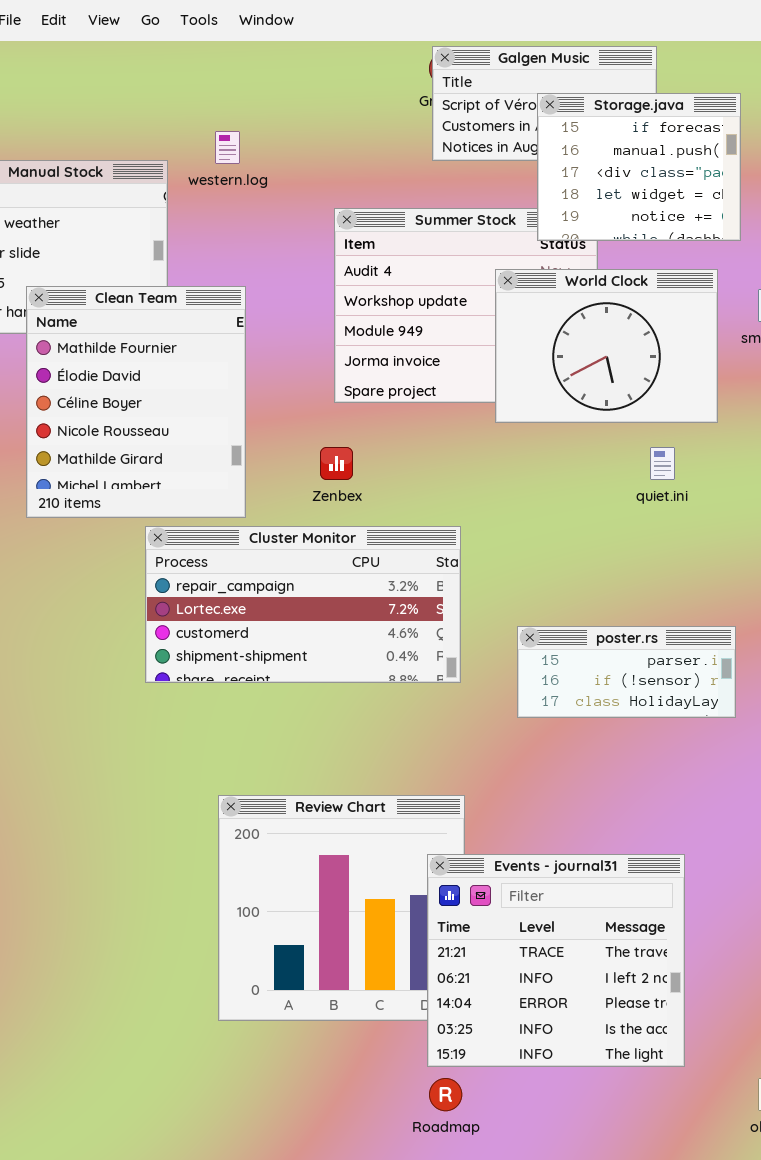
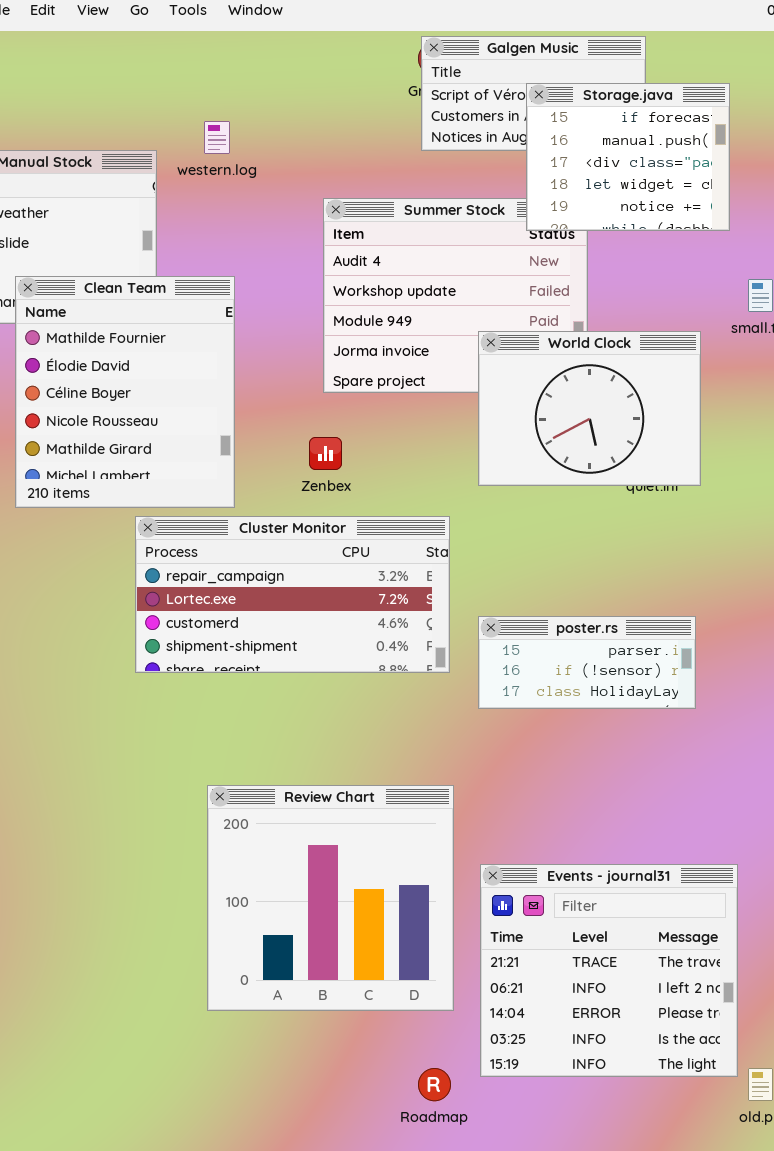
World Clock: [495,269,718,423] -> [478,331,701,486], moved
poster.rs: [517,626,736,718] -> [478,616,696,709], moved
Events - journal31: [427,854,685,1067] -> [480,864,738,1077], moved

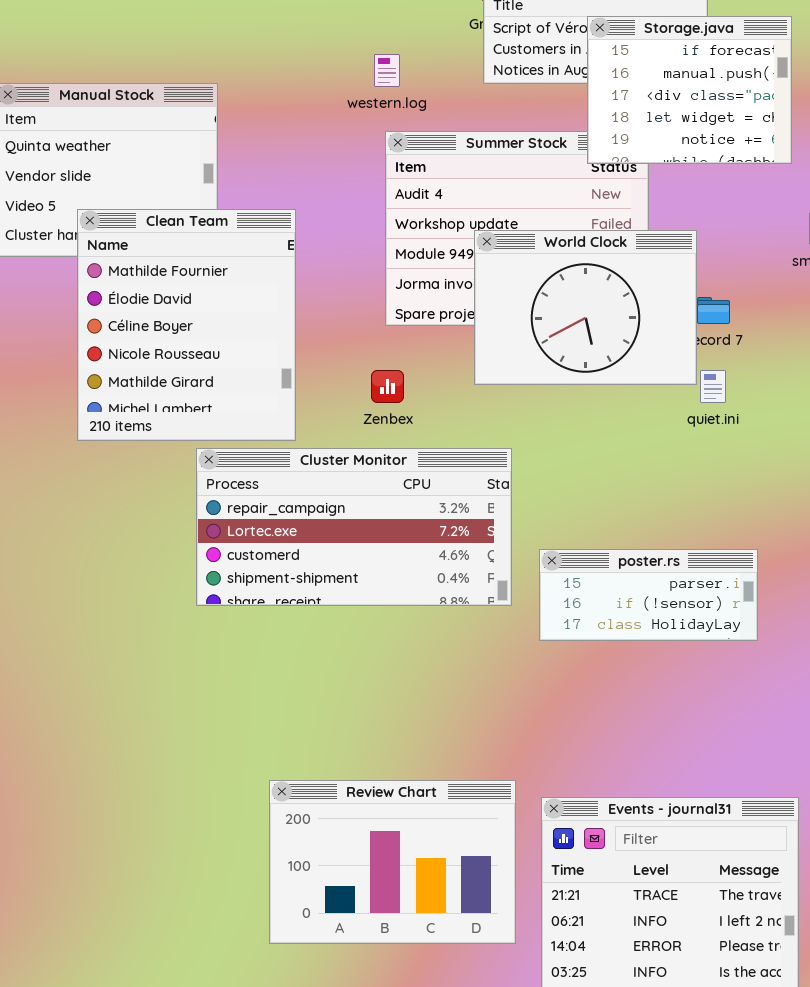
western.log: [204,121,230,154] -> [374,54,400,87], moved
World Clock: [478,331,701,486] -> [474,230,697,385], moved
Review Chart: [207,785,454,1011] -> [269,780,516,944], resized

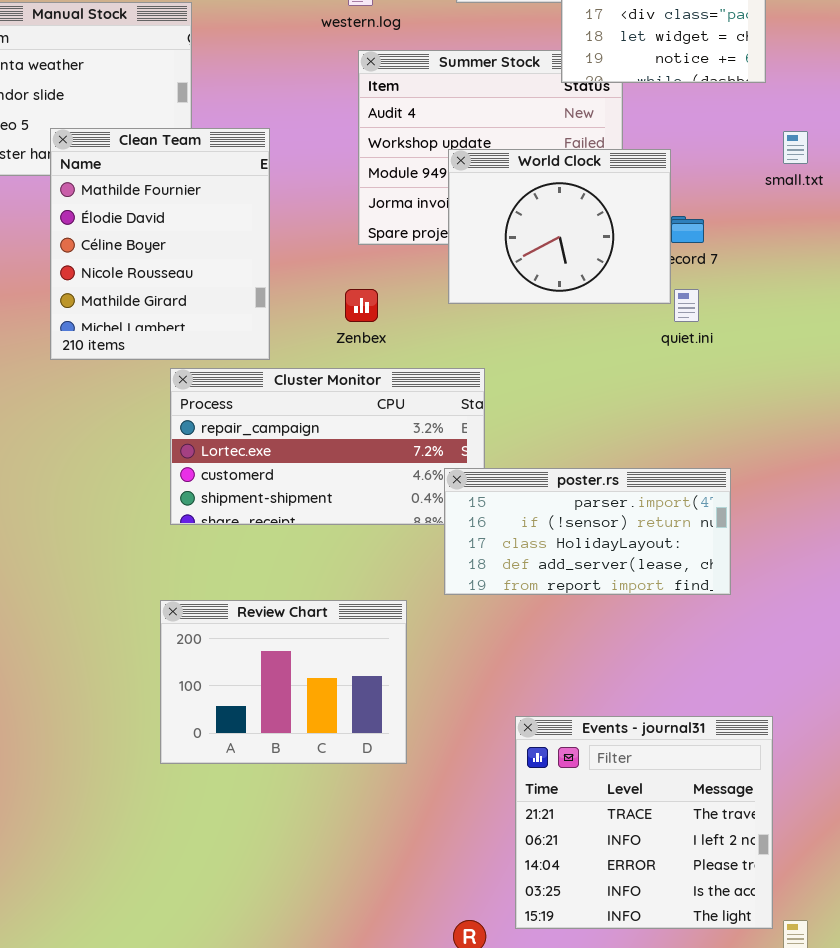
poster.rs: [539,549,758,641] -> [444,468,731,595], resized
Review Chart: [269,780,516,944] -> [160,600,407,764], moved

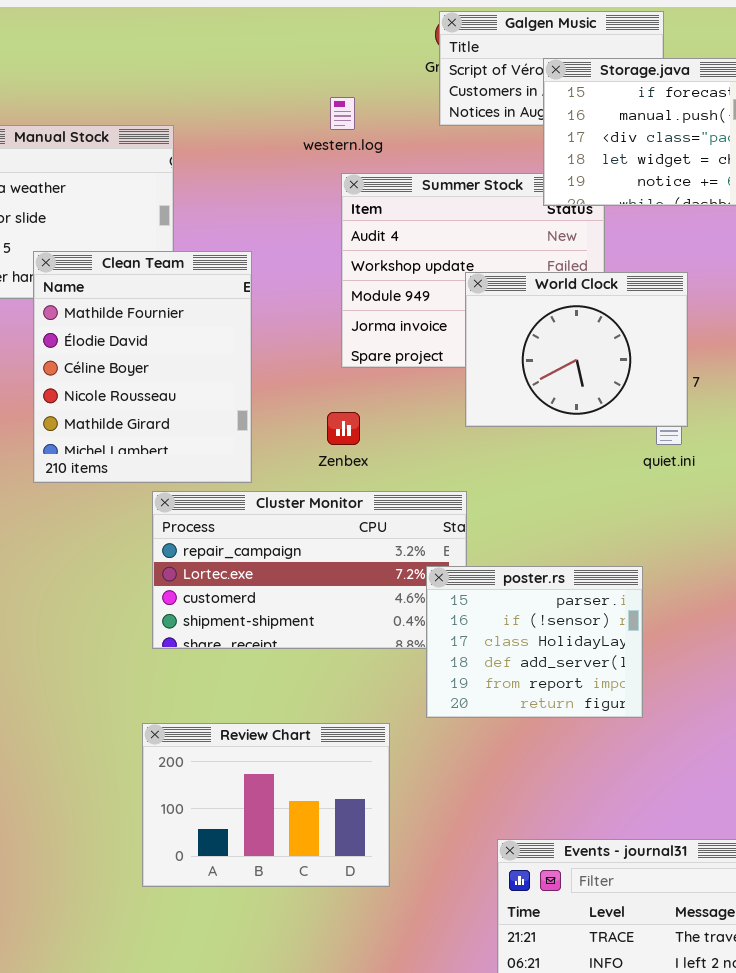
World Clock: [448,149,671,304] -> [465,272,688,427], moved
poster.rs: [444,468,731,595] -> [426,566,643,718], resized

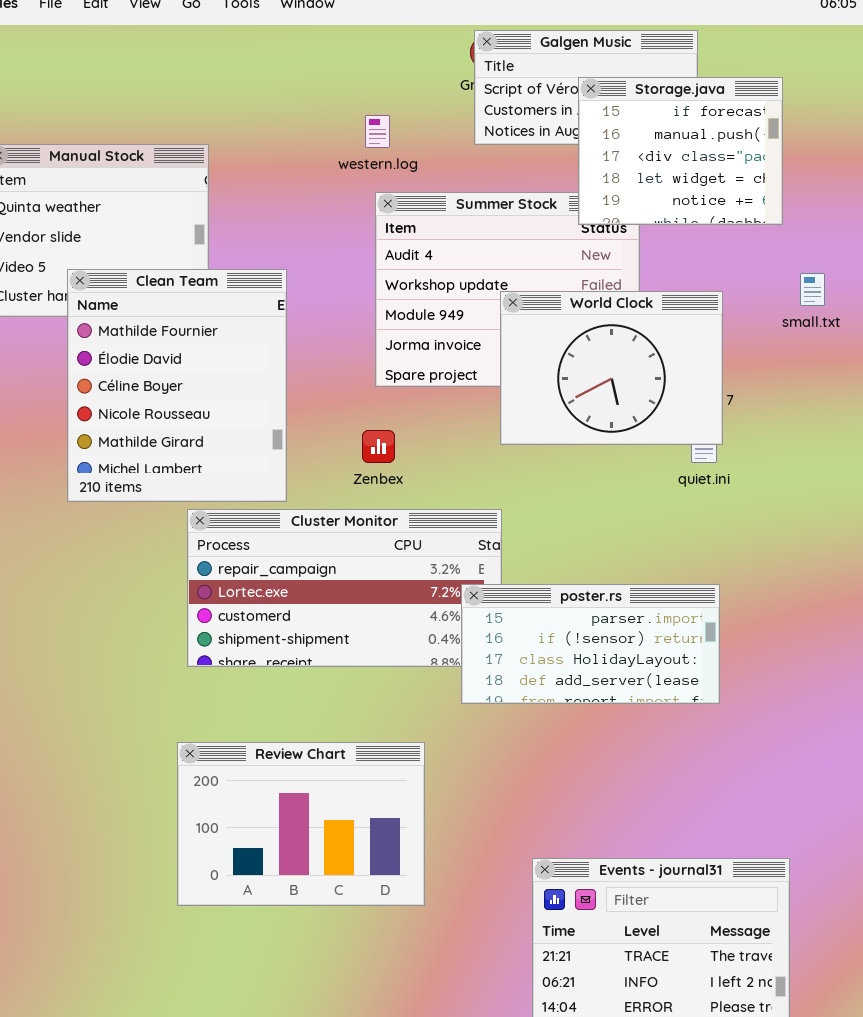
poster.rs: [426,566,643,718] -> [461,584,720,704], resized

